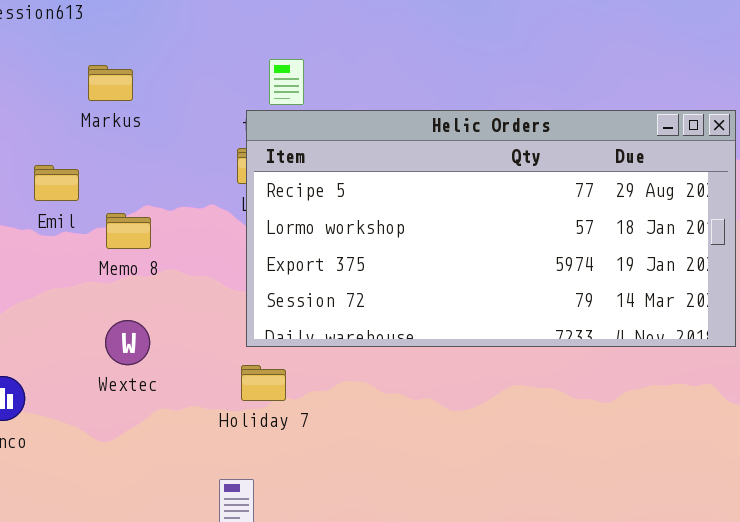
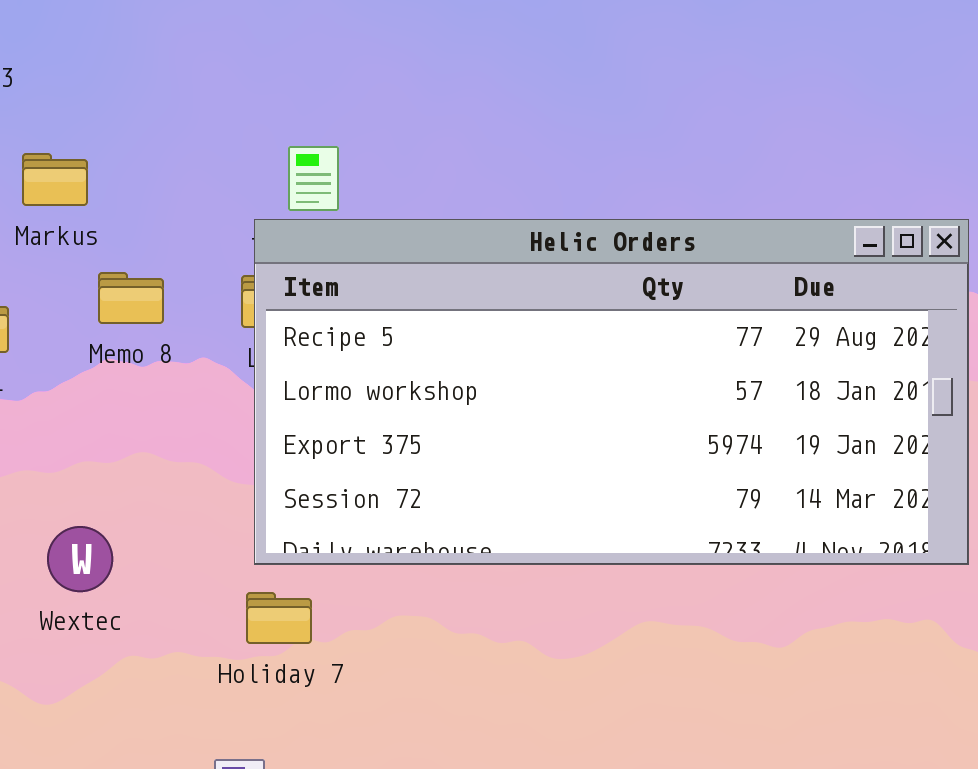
Memo 8: [106,213,151,249] -> [98,272,164,324], moved

